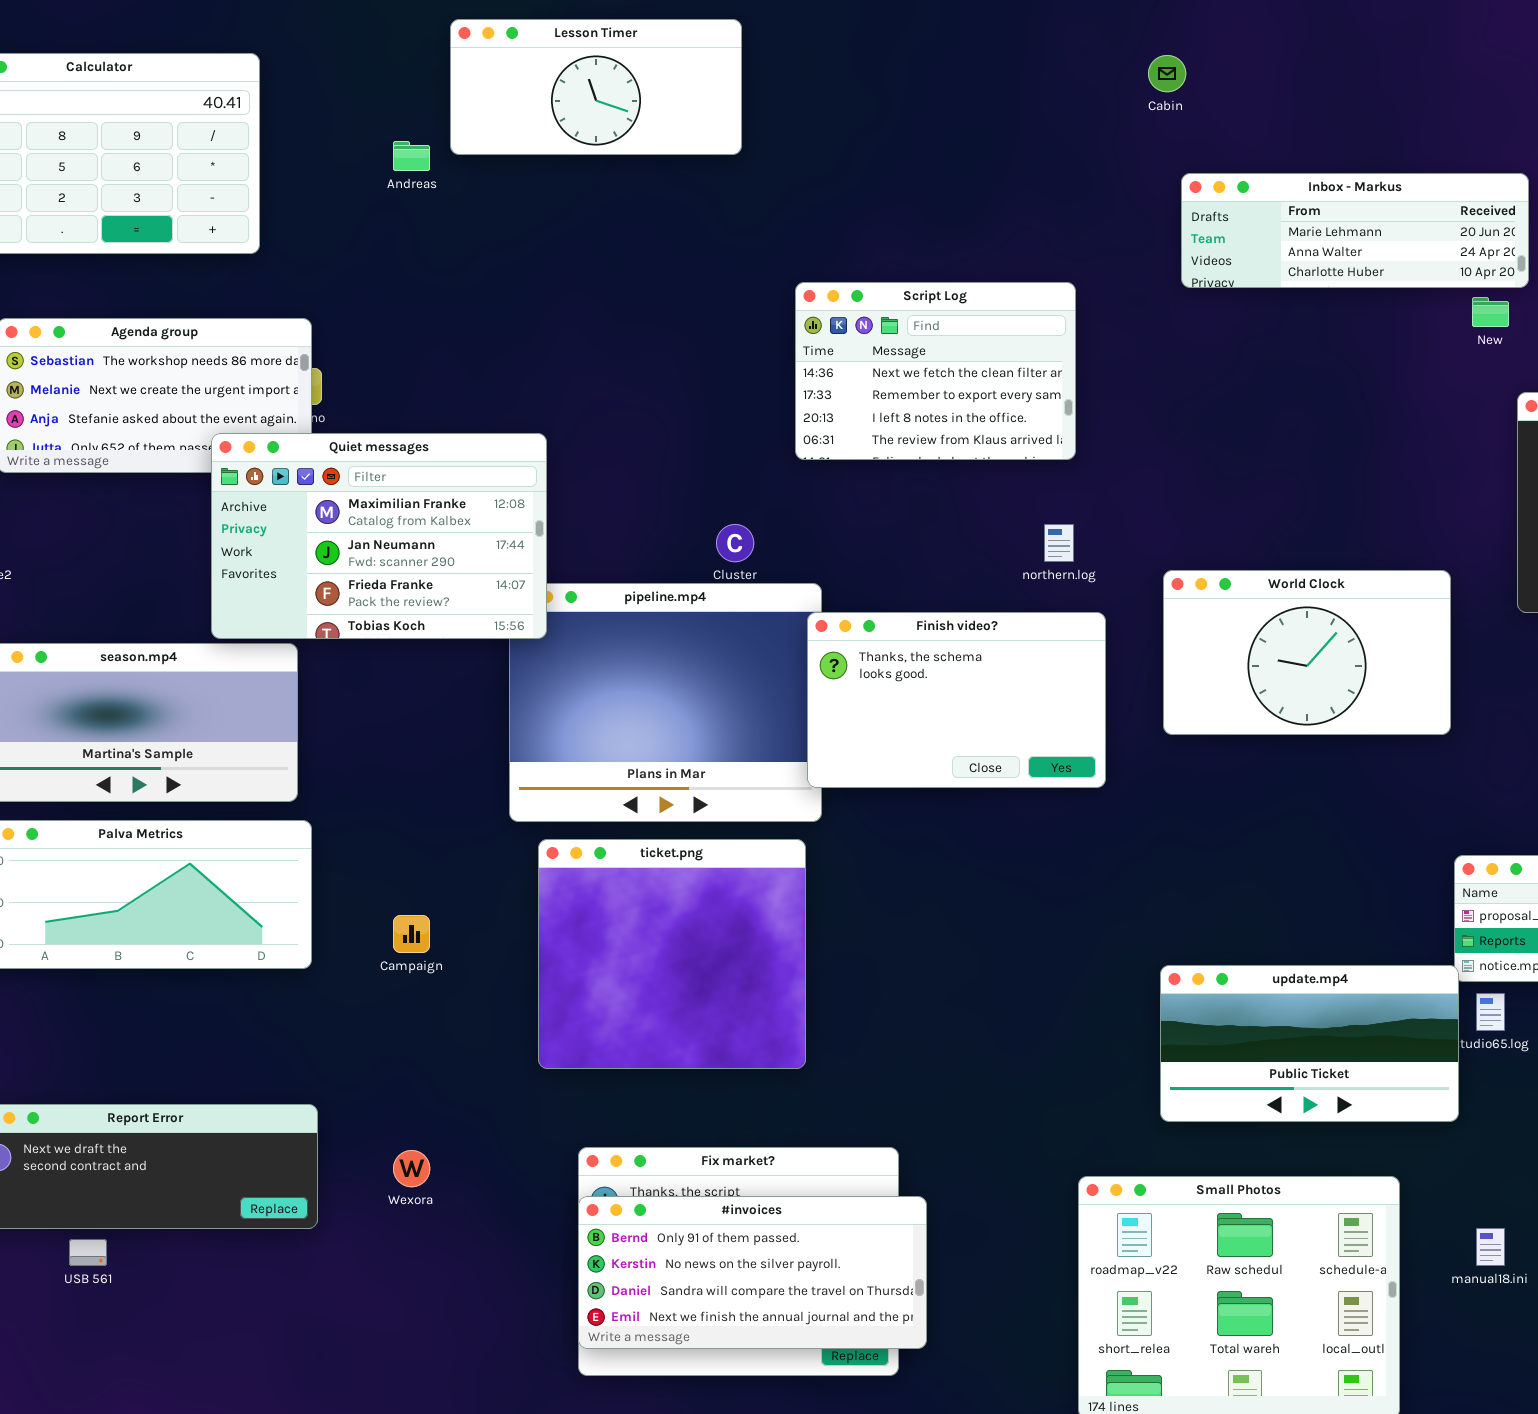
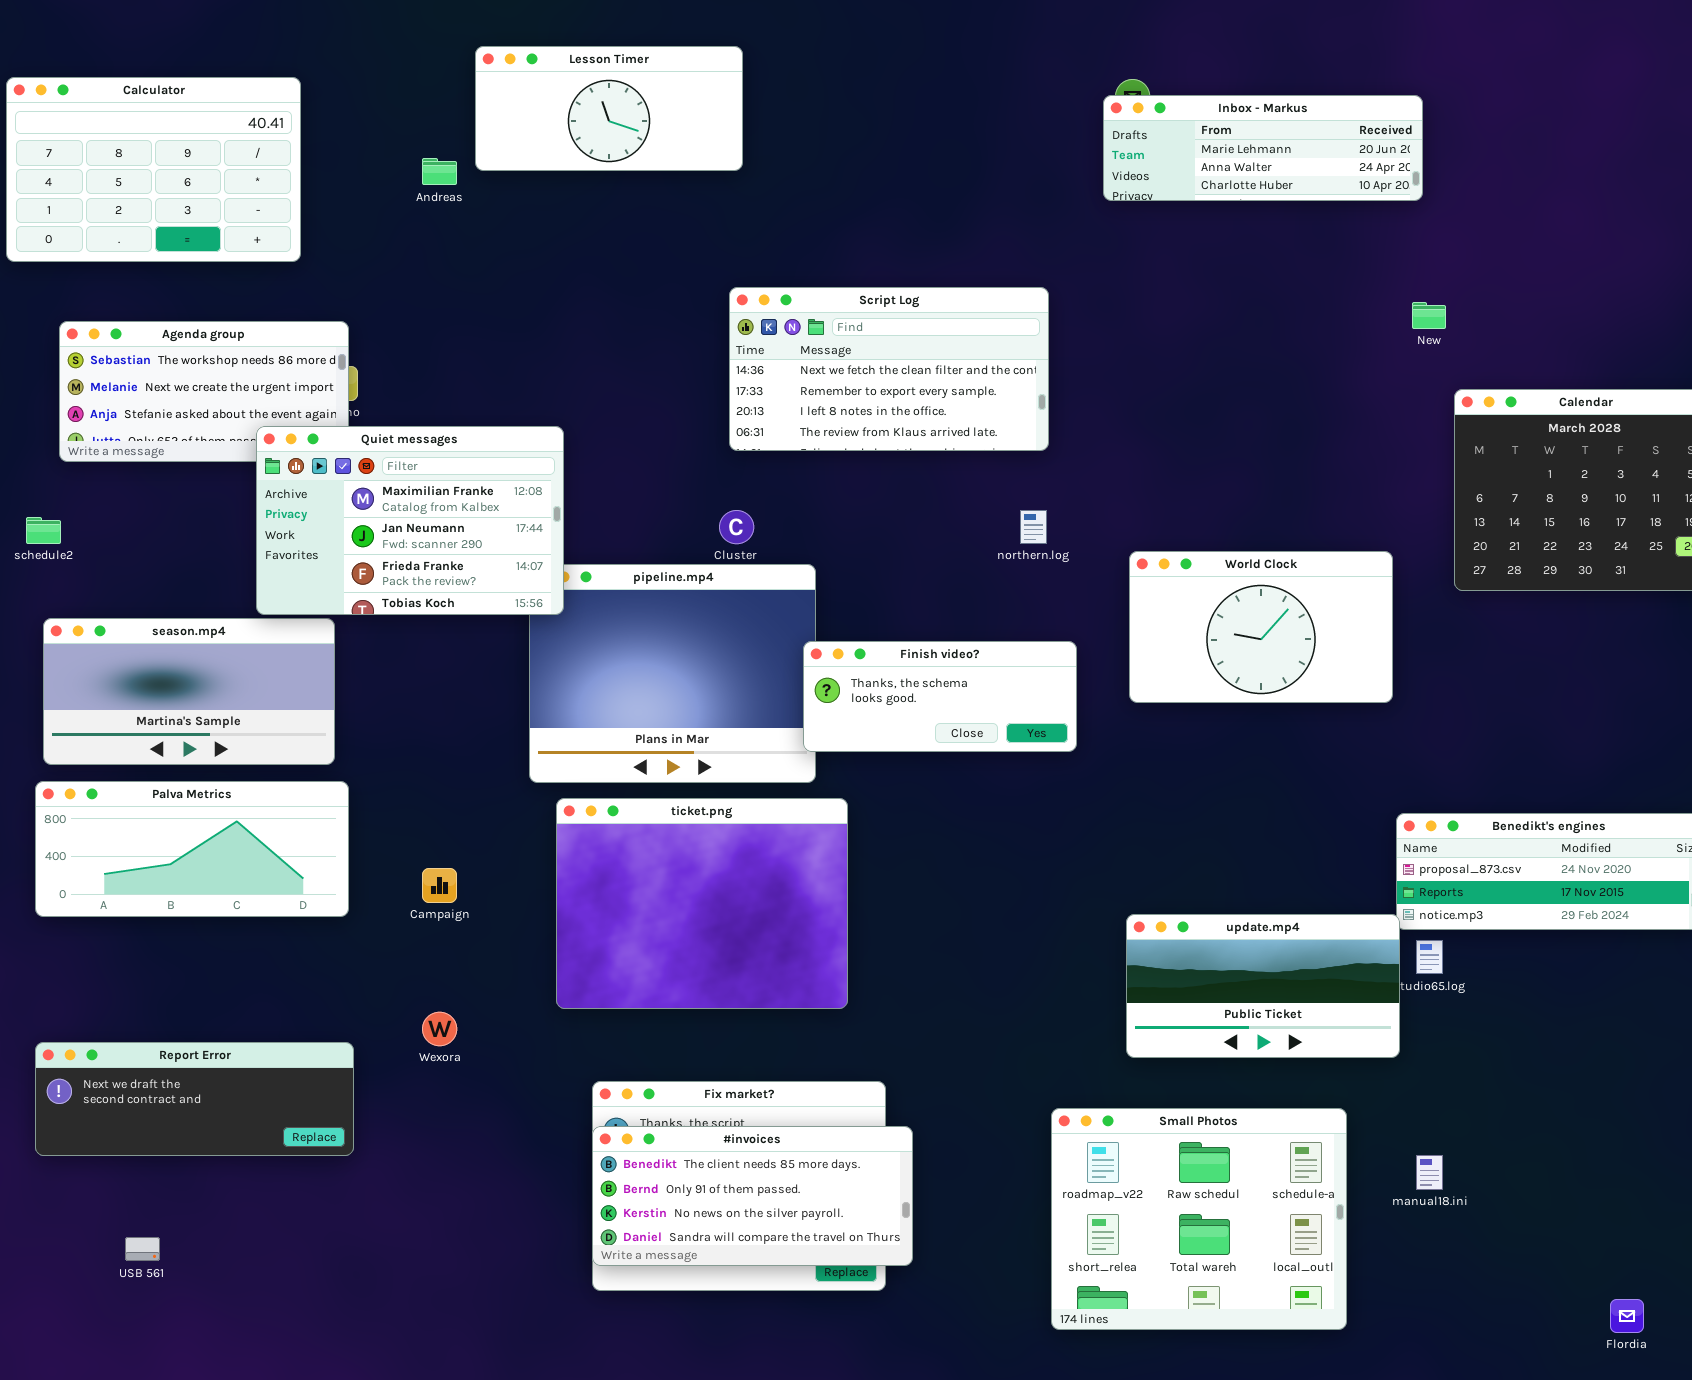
Inbox - Markus: [1181,173,1529,288] -> [1103,95,1423,201], moved
Script Log: [795,282,1076,460] -> [729,287,1049,451], resized
Finish video?: [807,612,1106,788] -> [803,641,1077,752], resized
ticket.png: [538,839,806,1069] -> [556,798,848,1009], resized
Wexora: [393,1150,430,1187] -> [422,1012,457,1046], moved
#invoices: [578,1196,927,1349] -> [592,1126,913,1266], scrolled up 1 row
USB 561: [69,1239,107,1266] -> [125,1237,160,1261], moved

